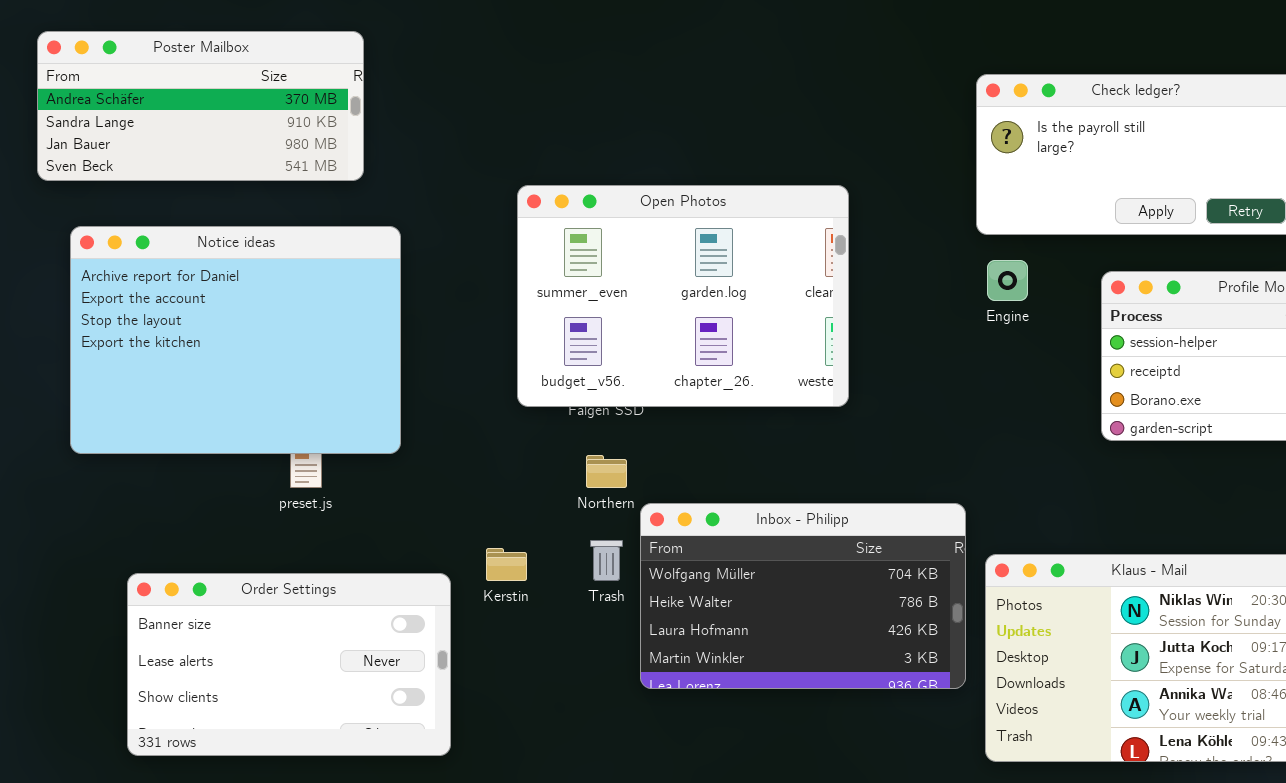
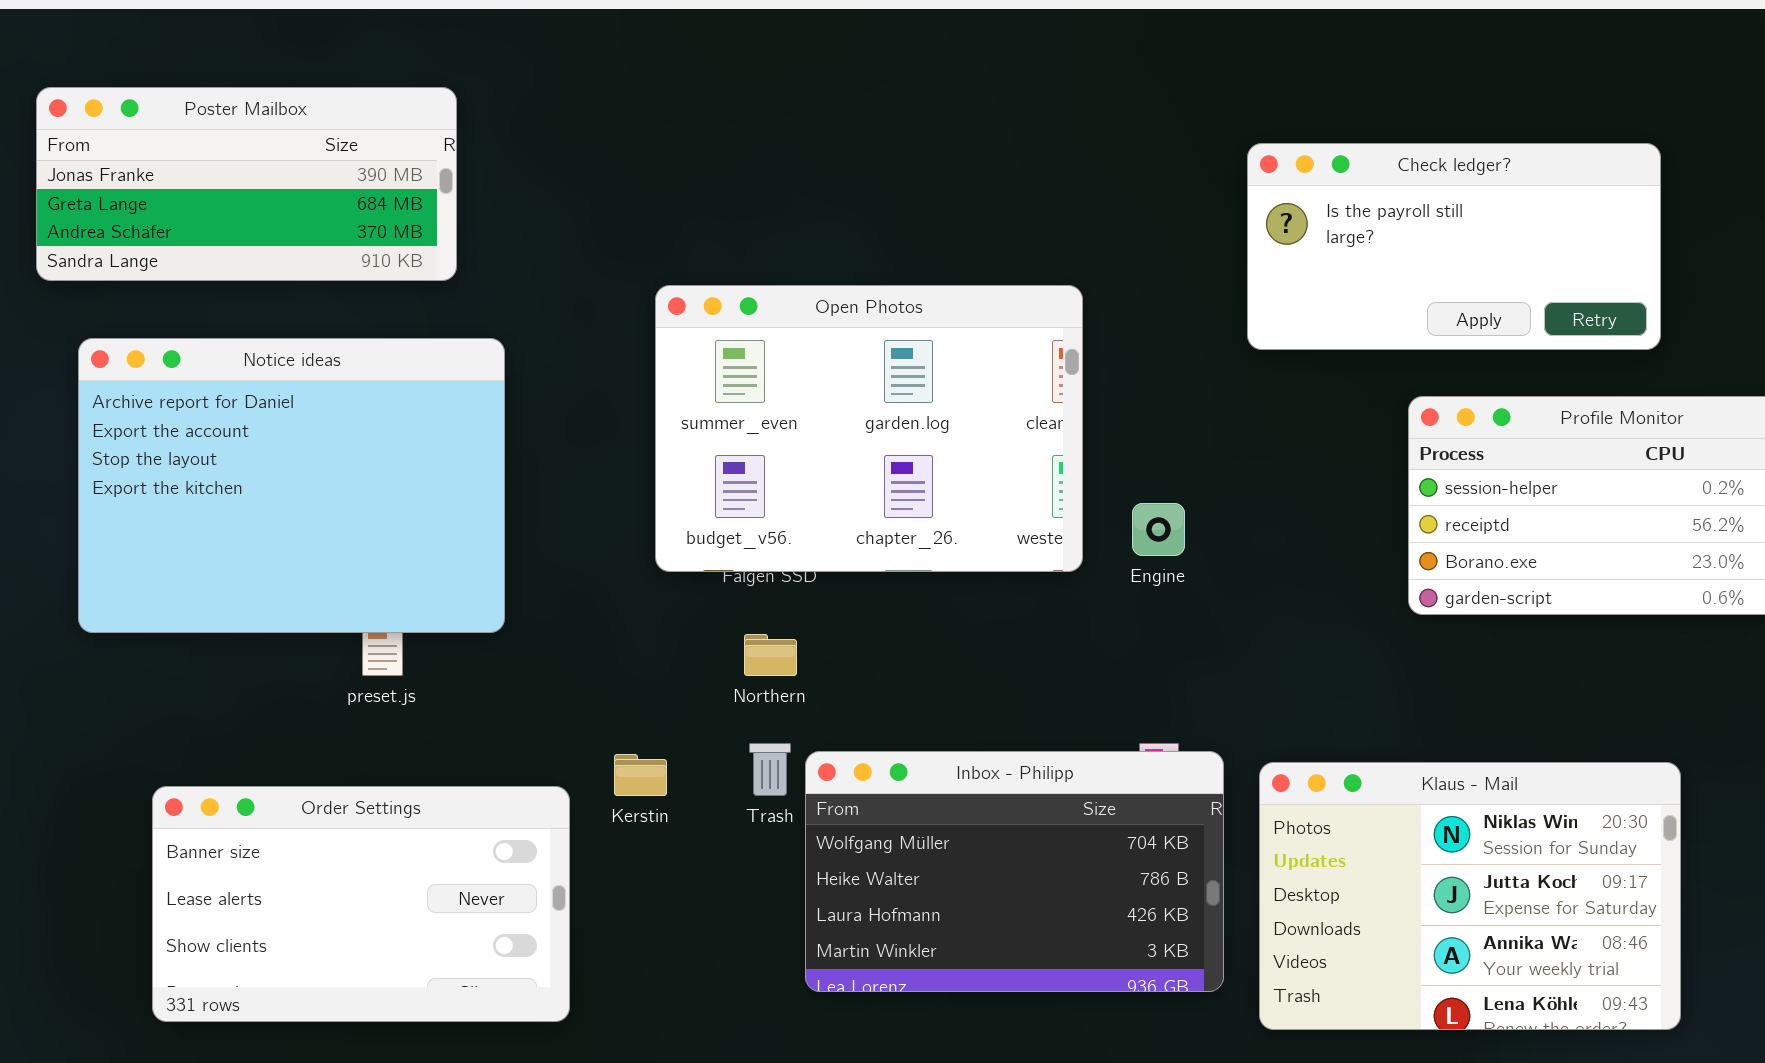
Poster Mailbox: [37,31,364,181] -> [36,87,457,281], scrolled up 2 rows
Engine: [987,260,1028,301] -> [1132,503,1185,556], moved
Inbox - Philipp: [640,503,966,689] -> [805,751,1224,992], moved

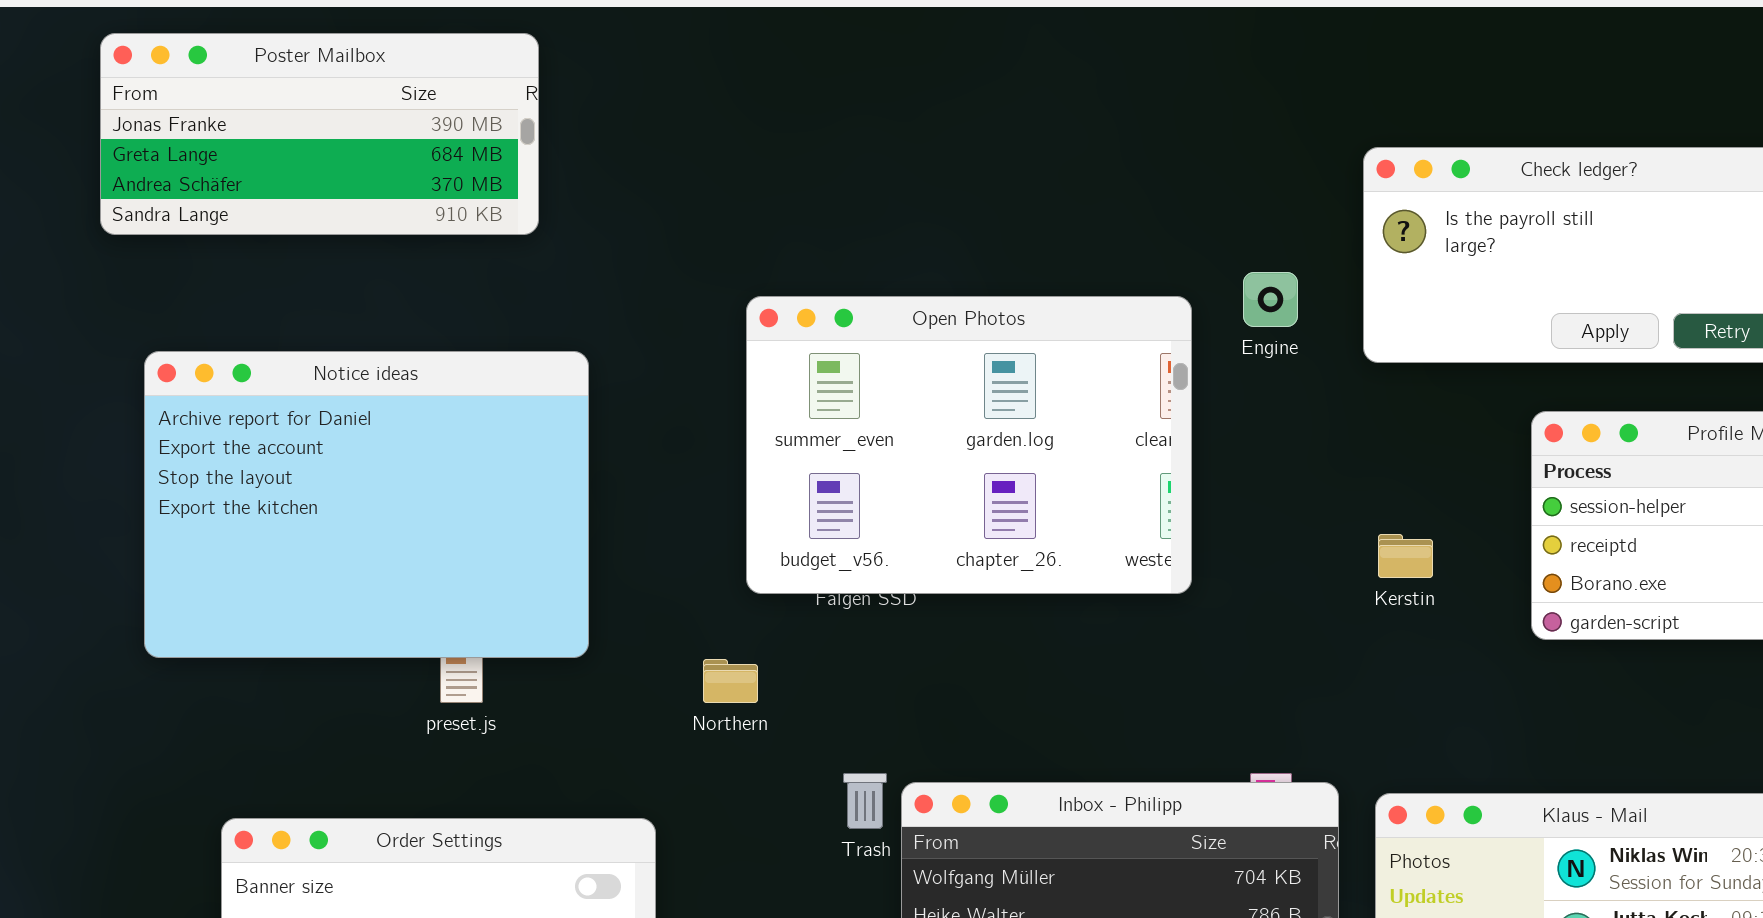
Poster Mailbox: [36,87,457,281] -> [100,33,539,235], moved
Engine: [1132,503,1185,556] -> [1243,272,1298,327], moved
Northern: [744,634,797,676] -> [703,659,758,703], moved
Kerstin: [614,754,667,796] -> [1378,534,1433,578], moved

